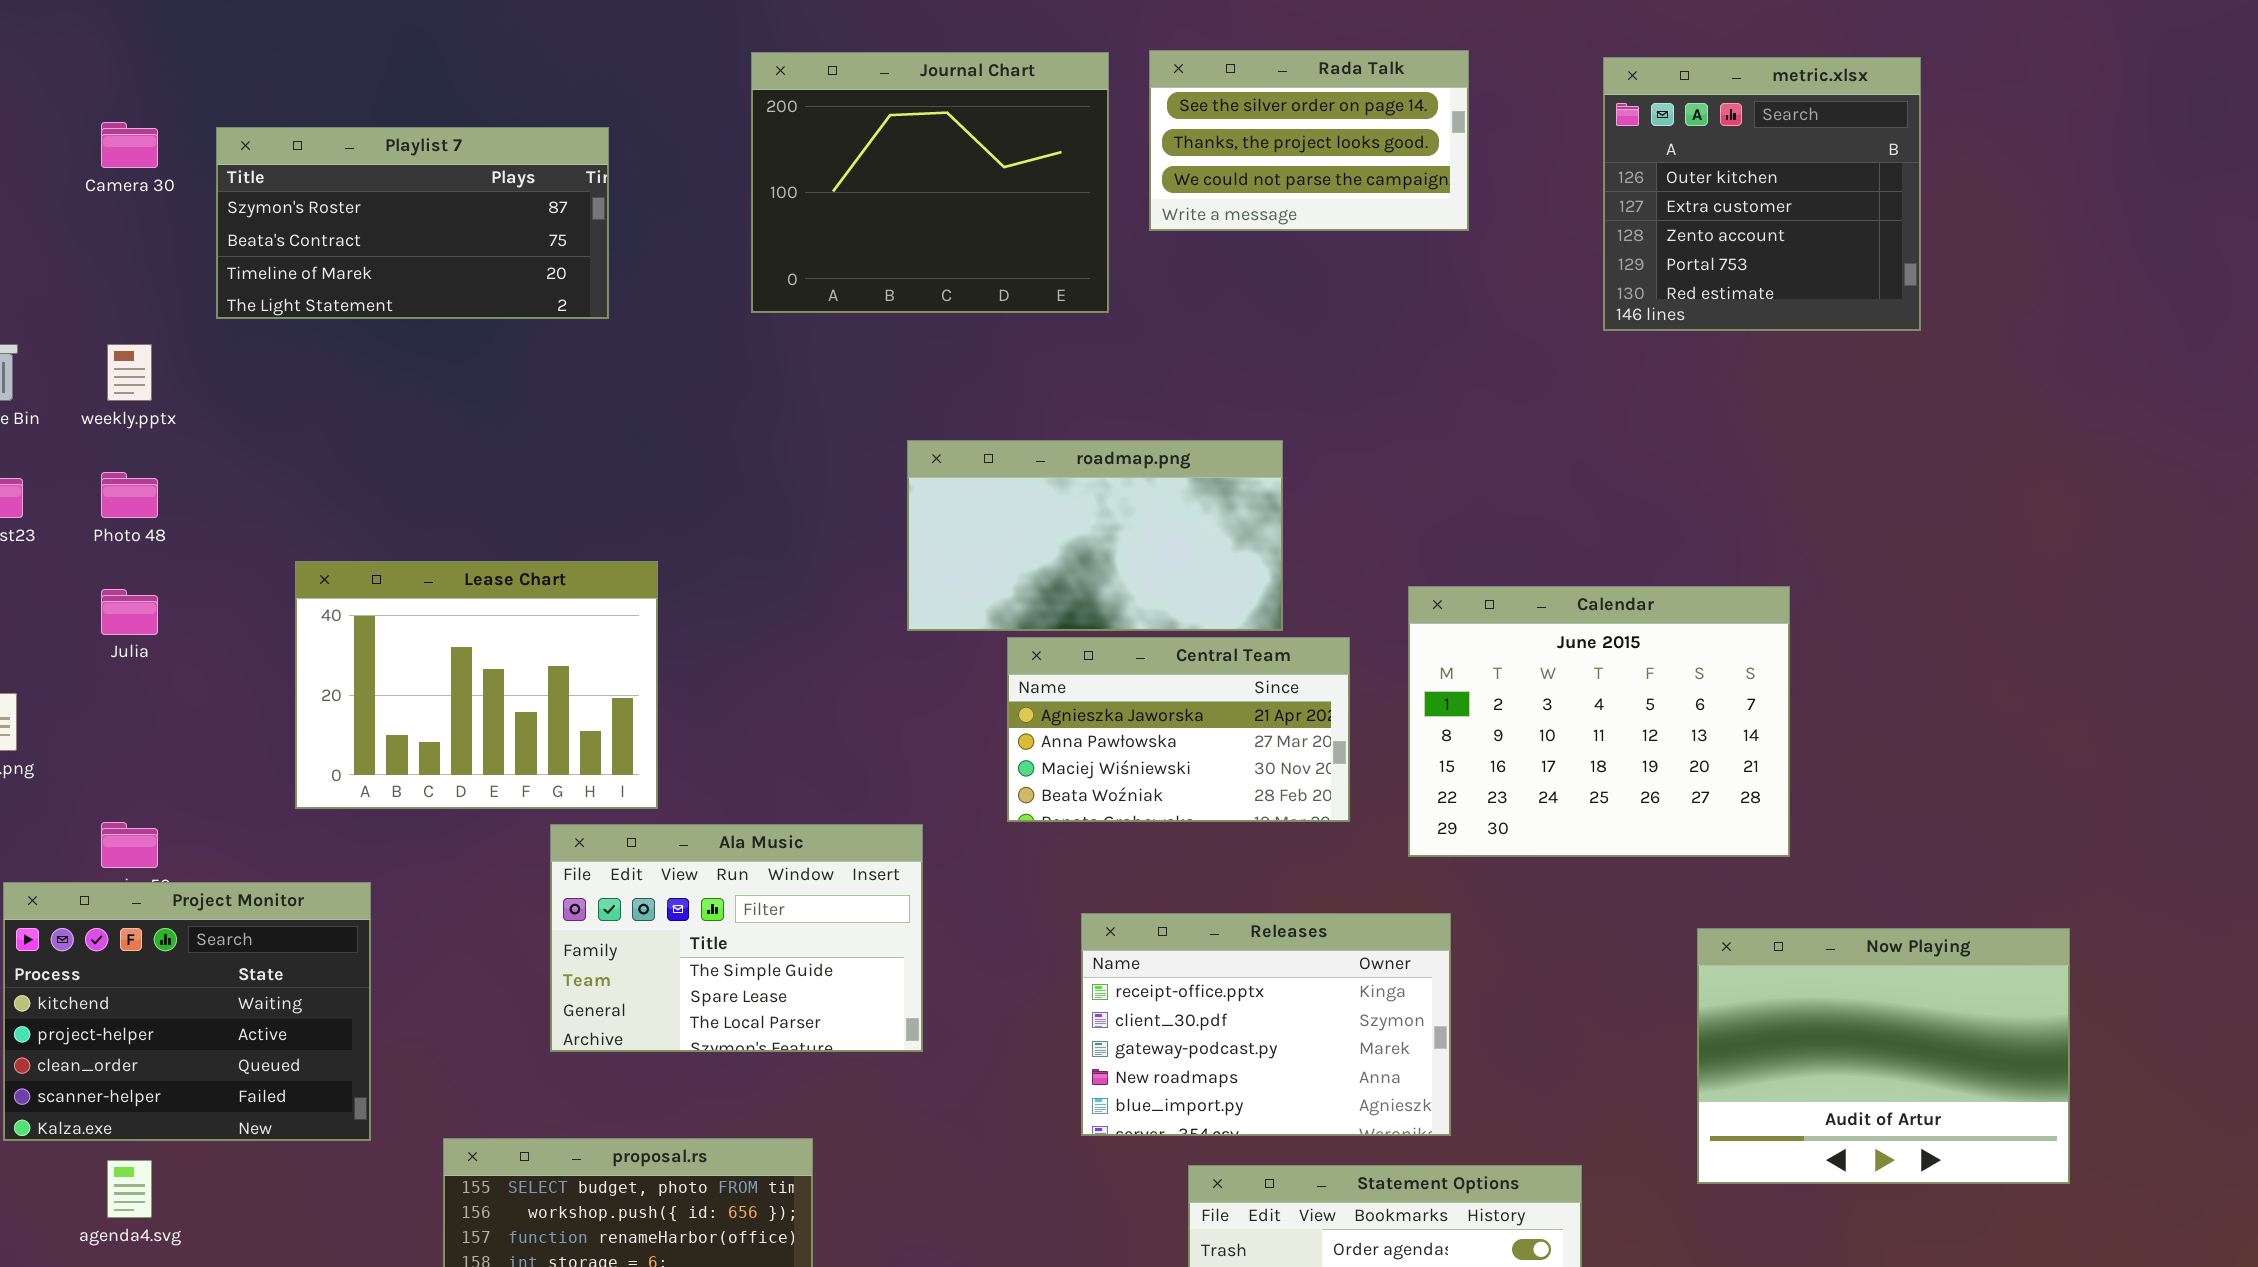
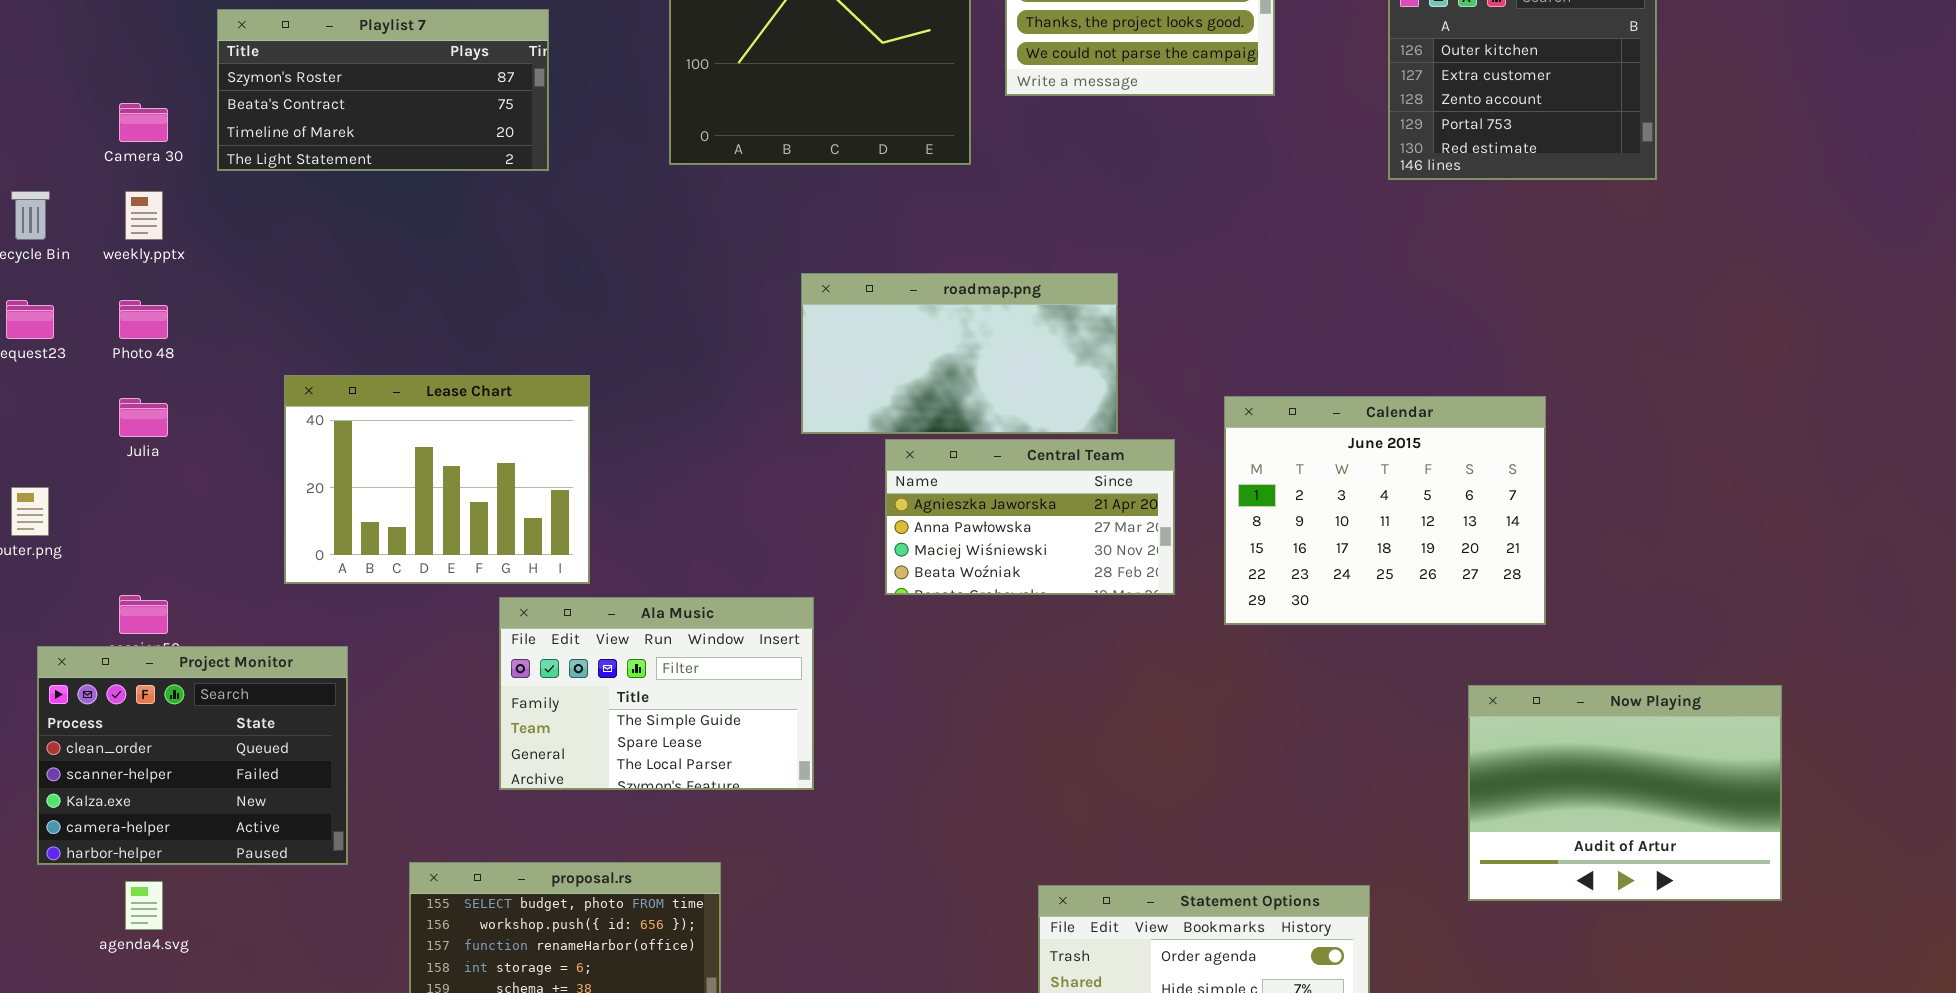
Camera 30: [101,122,158,168] -> [119,103,168,142], moved
Project Monitor: [3,882,371,1141] -> [37,646,348,865], scrolled down 2 rows
Releases: [1081,913,1451,1136] -> none, closed

